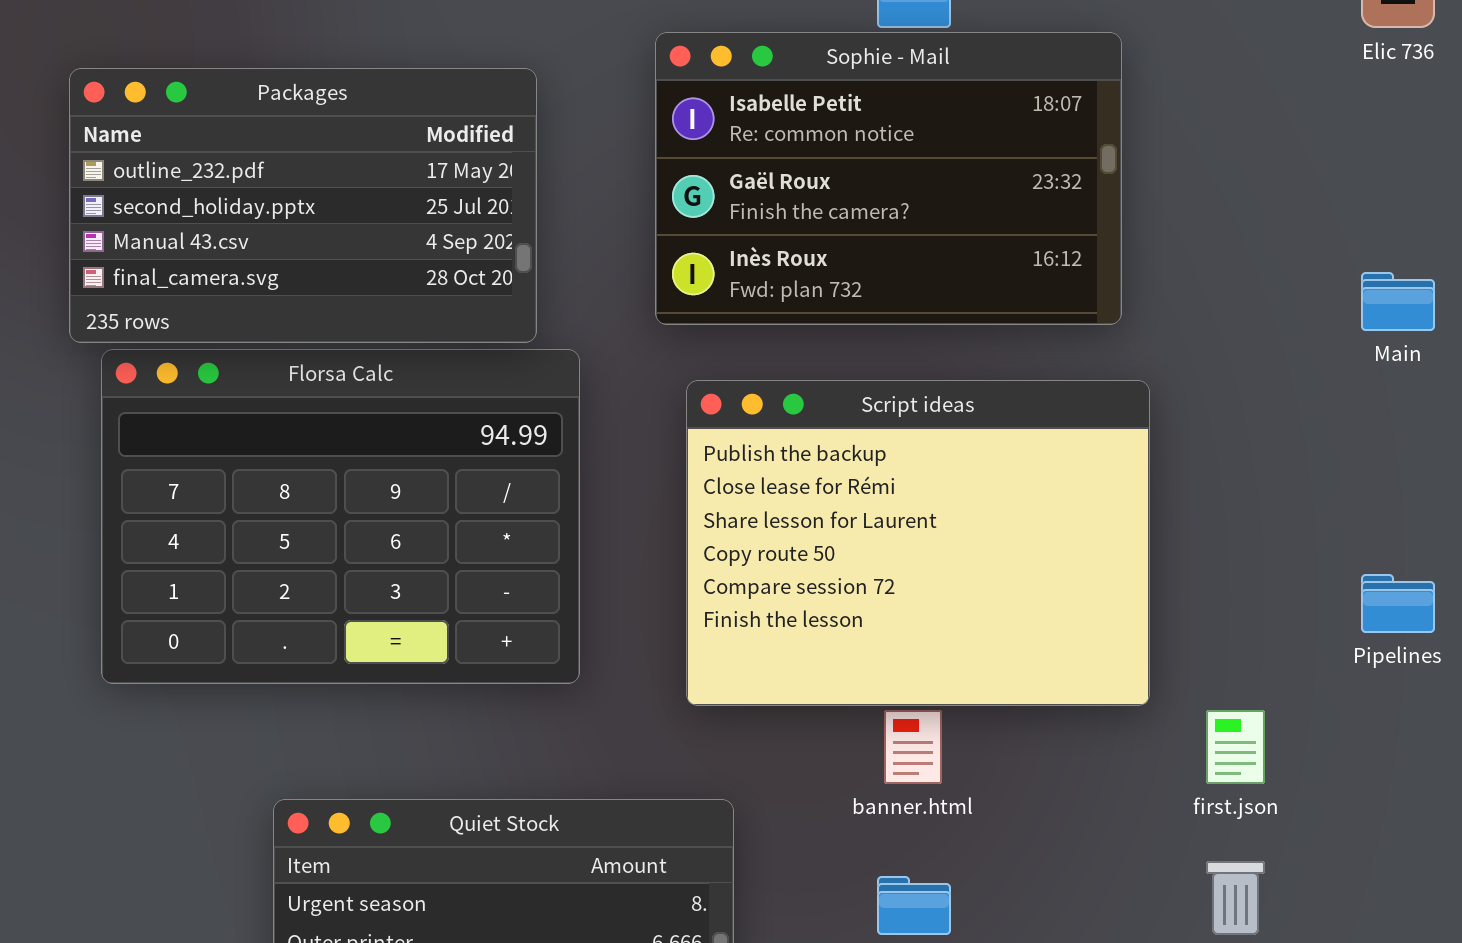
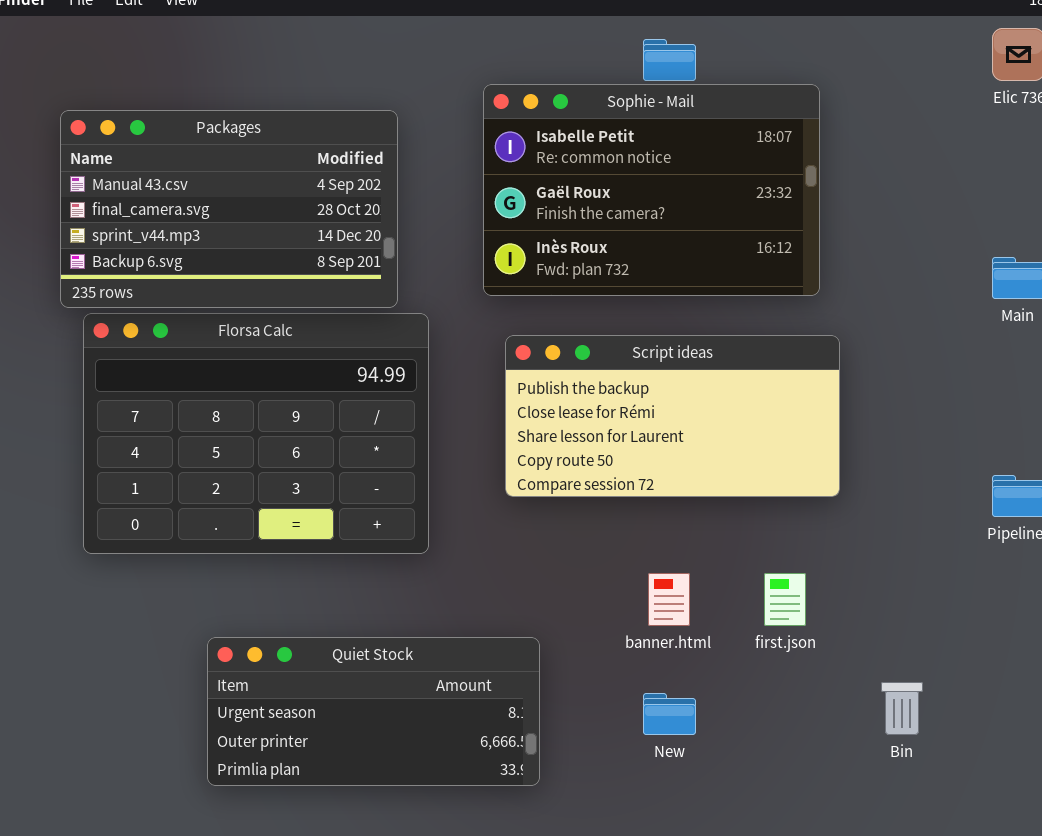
Packages: [69,68,537,343] -> [60,110,398,308], scrolled down 2 rows
Script ideas: [686,380,1150,706] -> [505,335,840,497], resized
first.json: [1206,710,1265,784] -> [764,573,806,626], moved

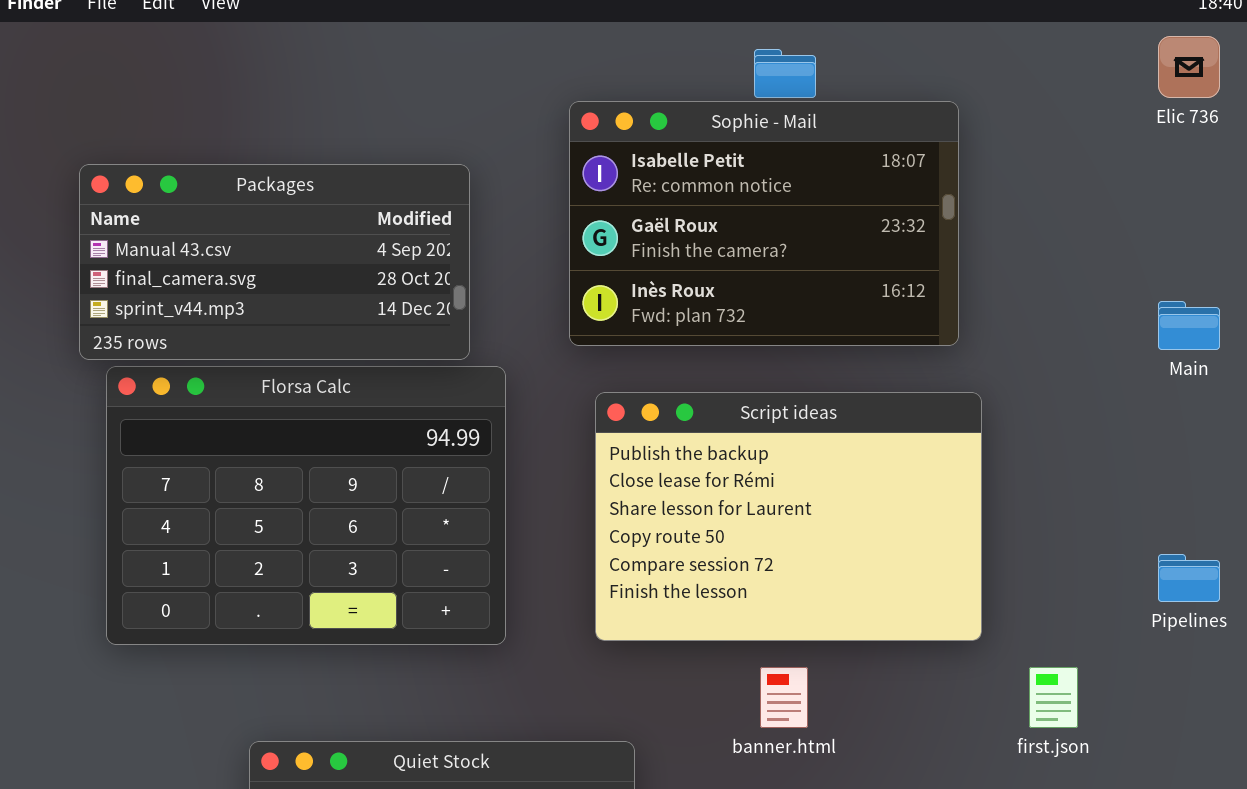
Packages: [60,110,398,308] -> [79,164,470,360], resized
Script ideas: [505,335,840,497] -> [595,392,982,641], resized
first.json: [764,573,806,626] -> [1029,667,1078,728], moved

